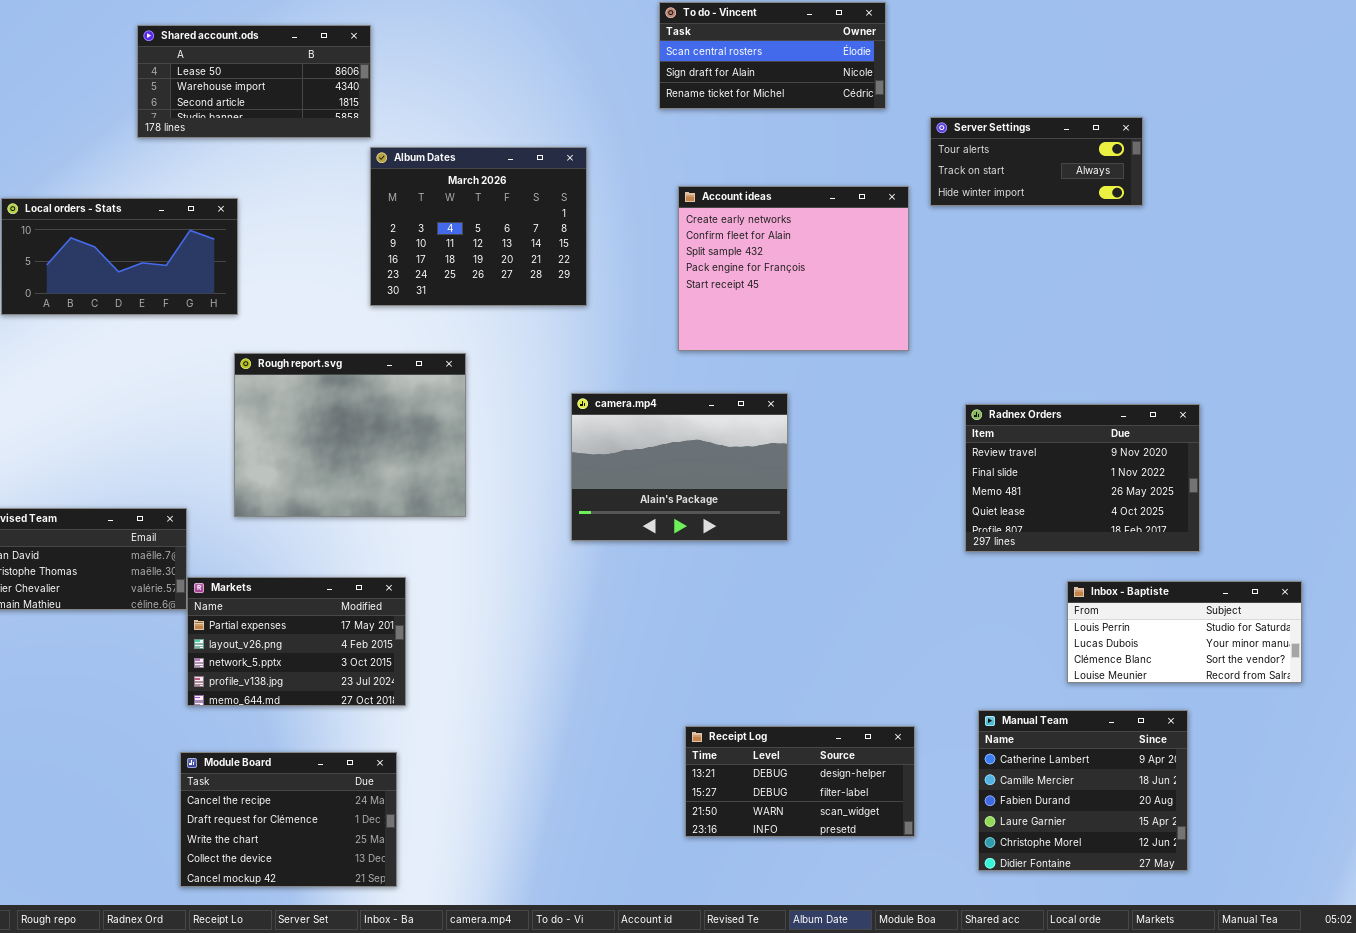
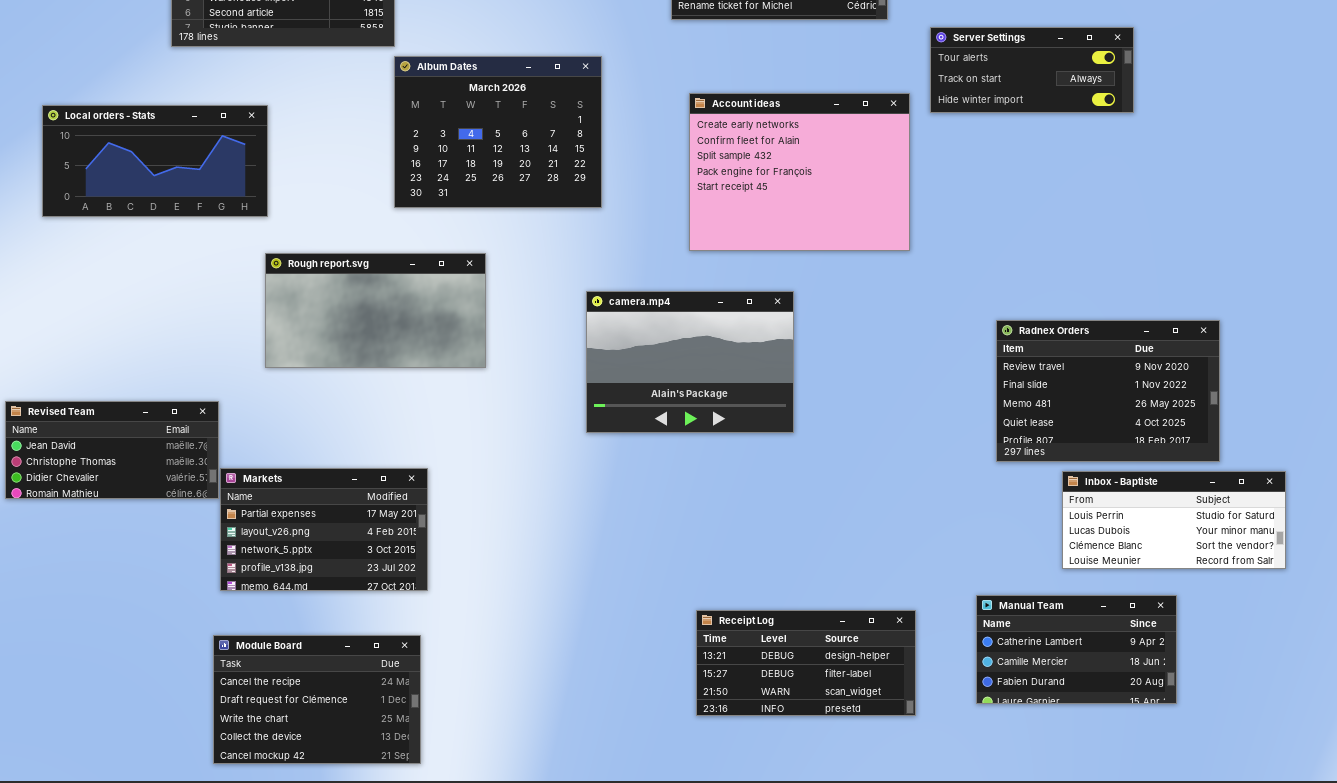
Rough report.svg: [234,353,466,517] -> [265,253,486,368], resized
Radnex Orders: [965,404,1200,552] -> [996,320,1220,462], moved
Manual Team: [978,710,1188,871] -> [976,595,1177,704], resized

